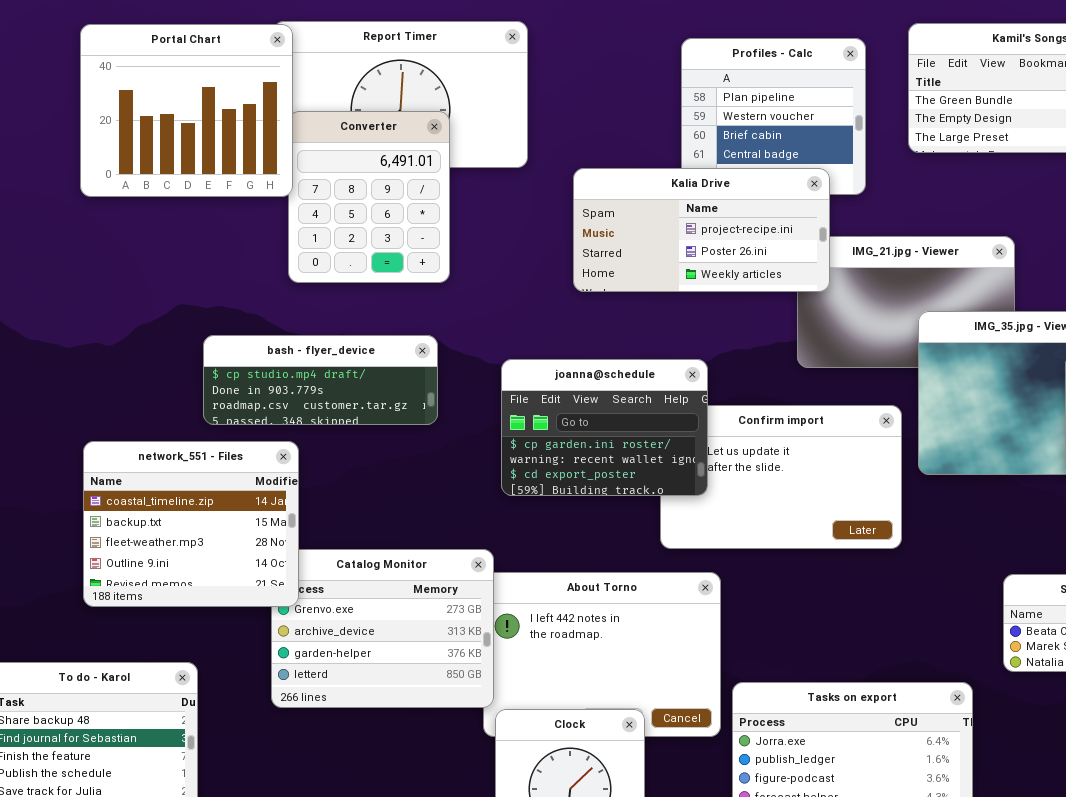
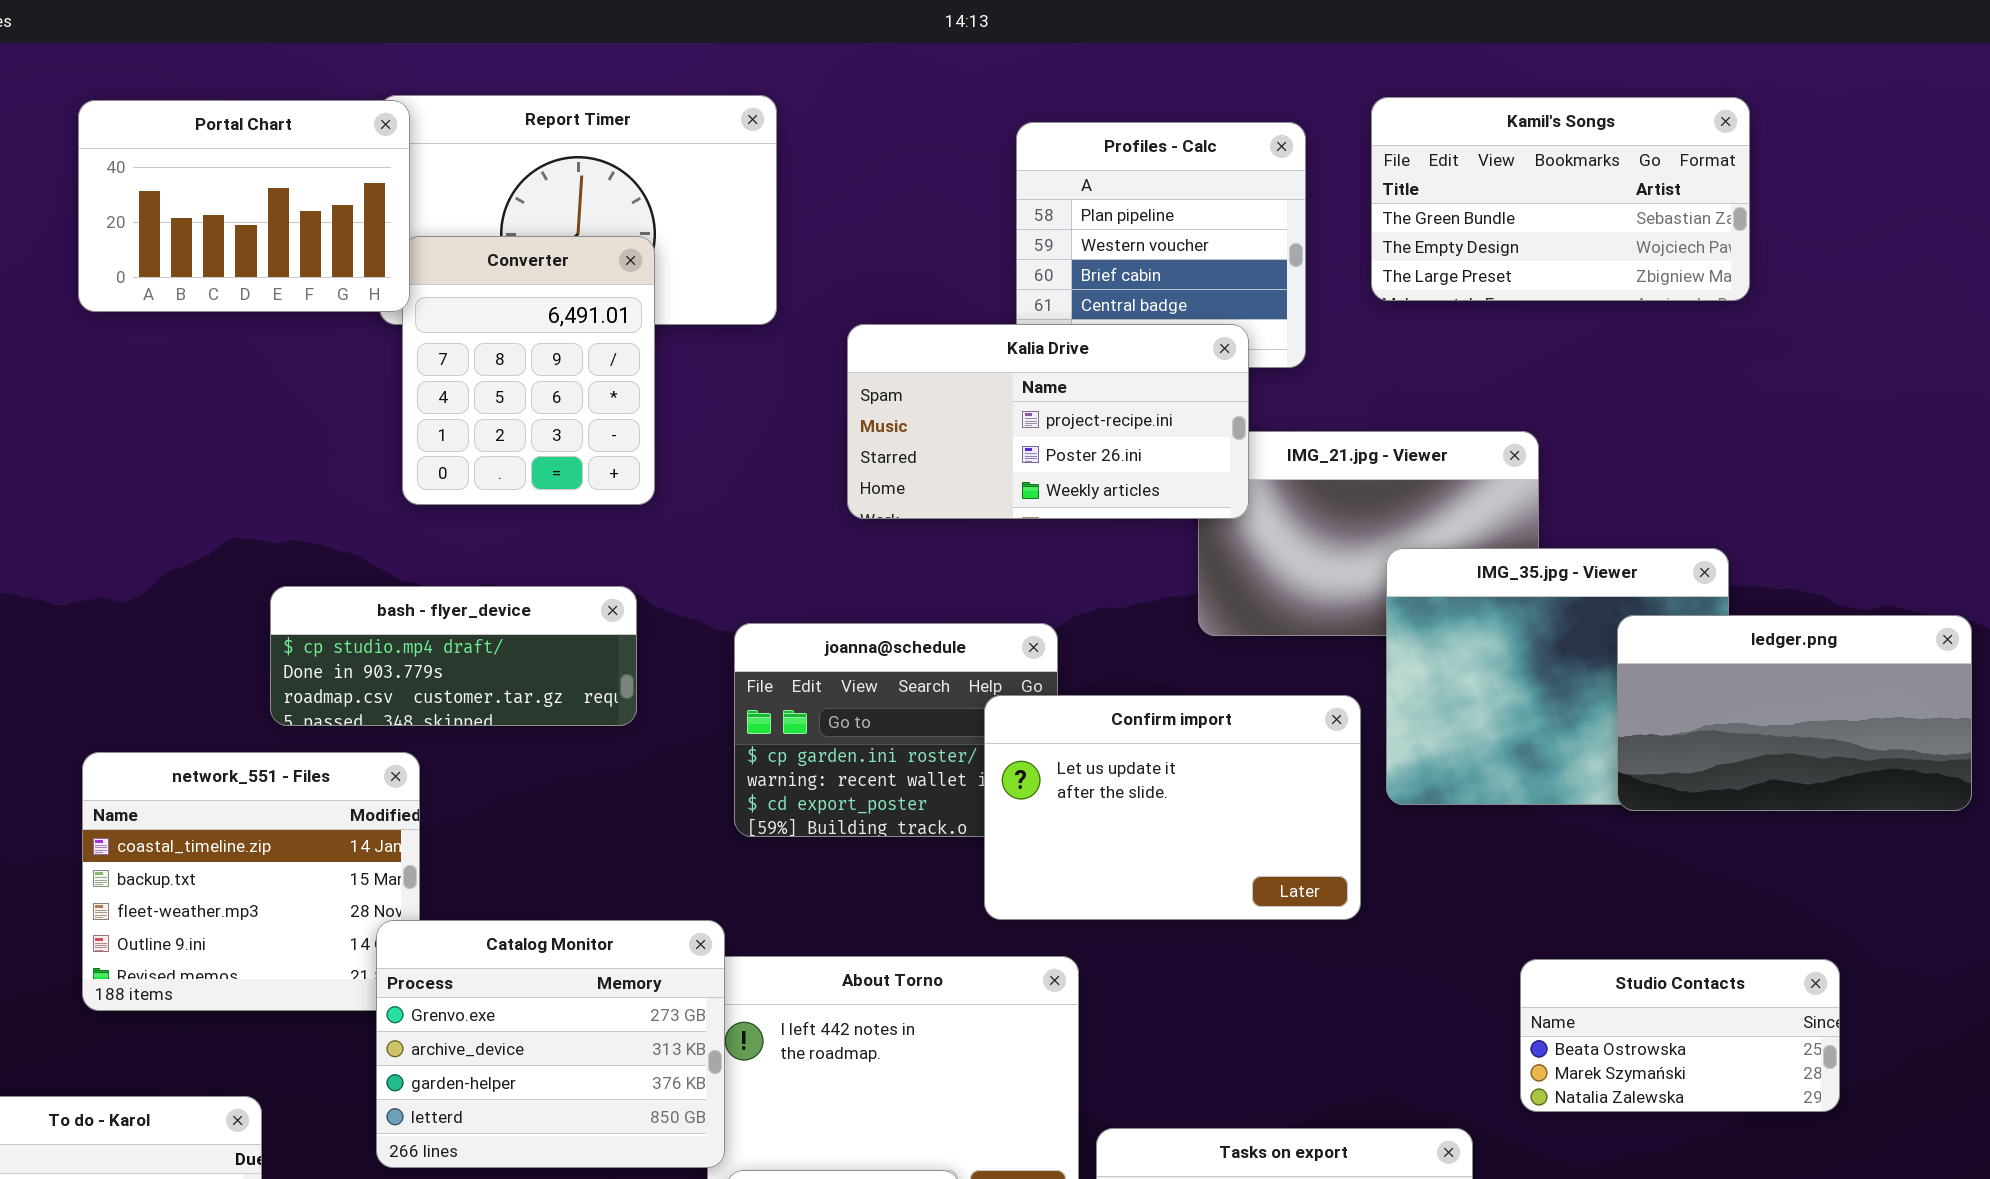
Portal Chart: [80,24,293,197] -> [78,100,410,312], resized
Confirm import: [660,405,902,549] -> [984,695,1361,920], raised
Catalog Monitor: [271,549,494,708] -> [376,920,725,1168], raised

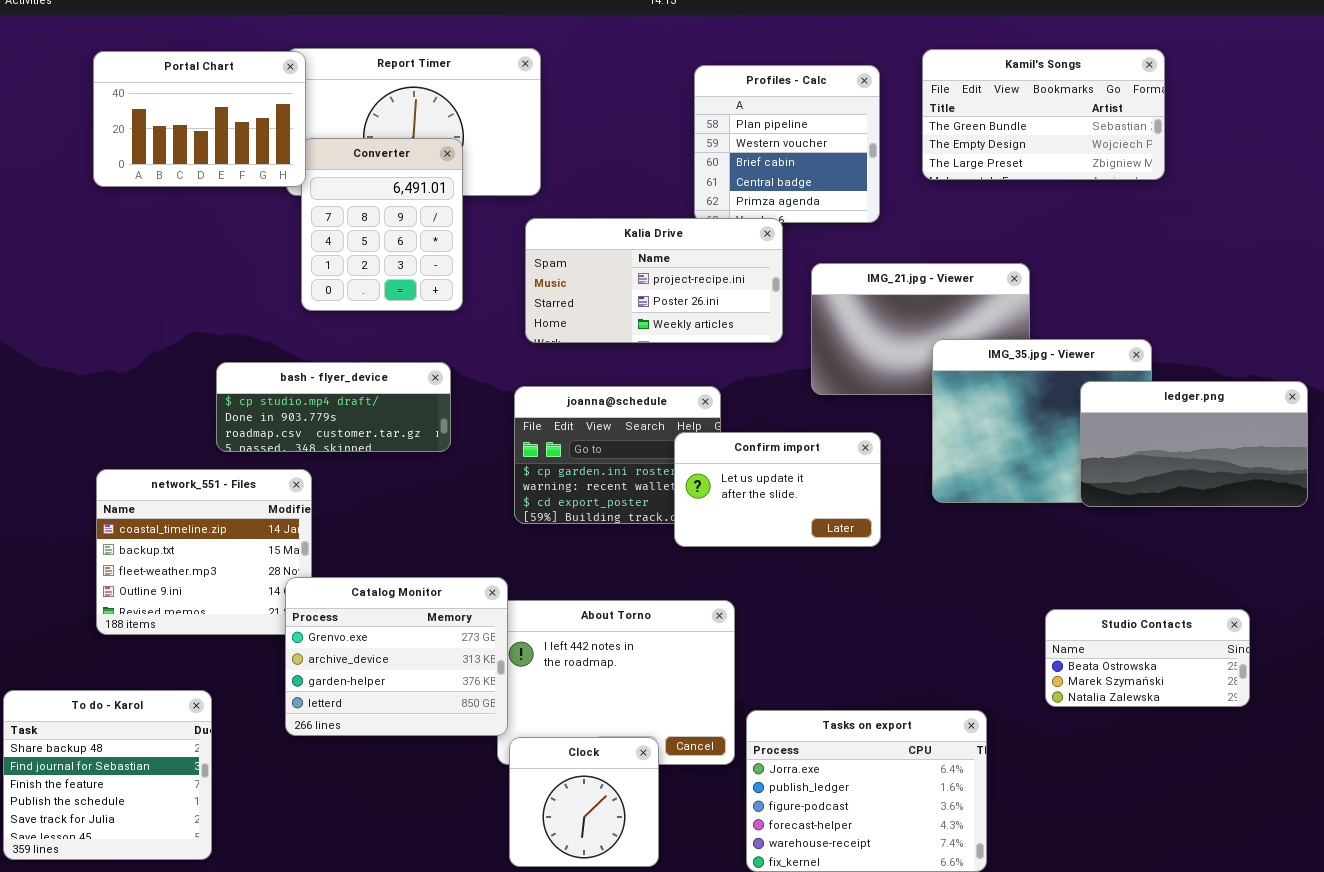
Kalia Drive: [847,324,1249,519] -> [525,218,783,343], moved
Confirm import: [984,695,1361,920] -> [674,432,881,547], resized
Studio Contacts: [1520,959,1840,1112] -> [1045,609,1250,707], moved

